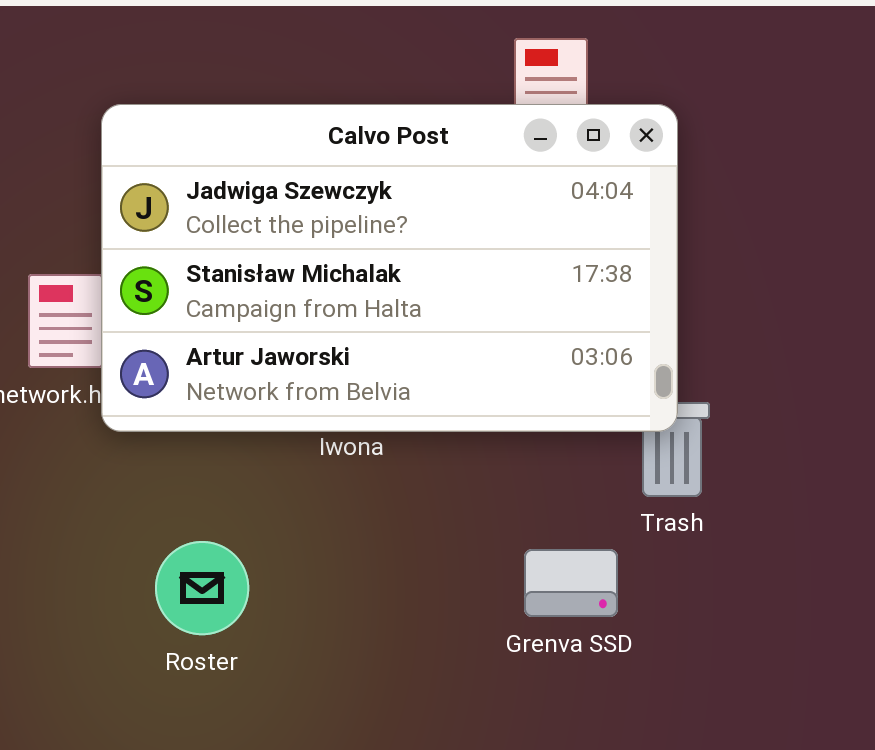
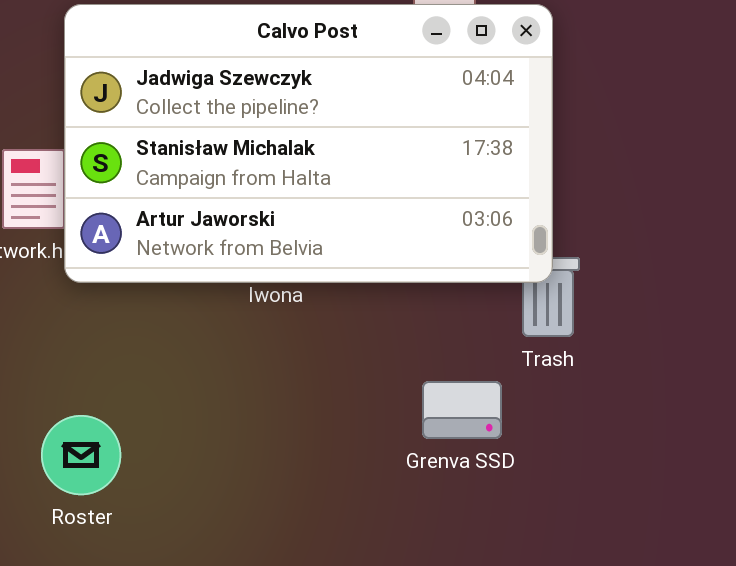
Roster: [155,541,249,635] -> [41,415,121,495], moved

